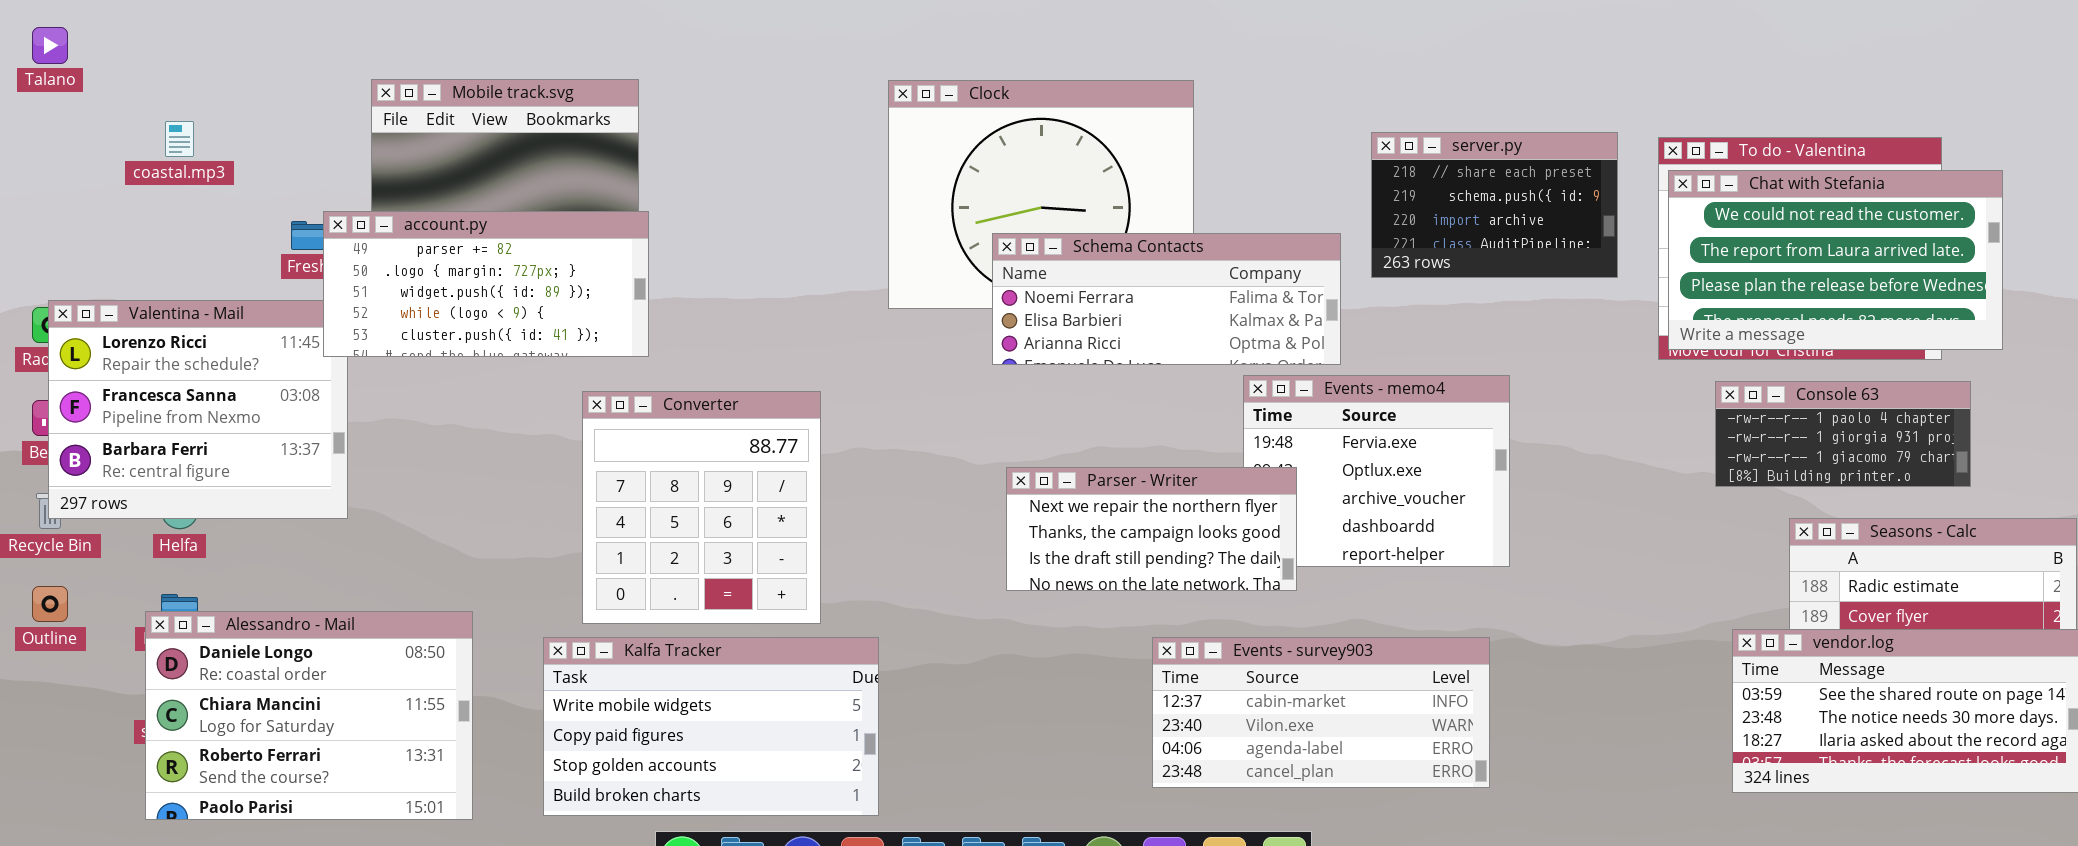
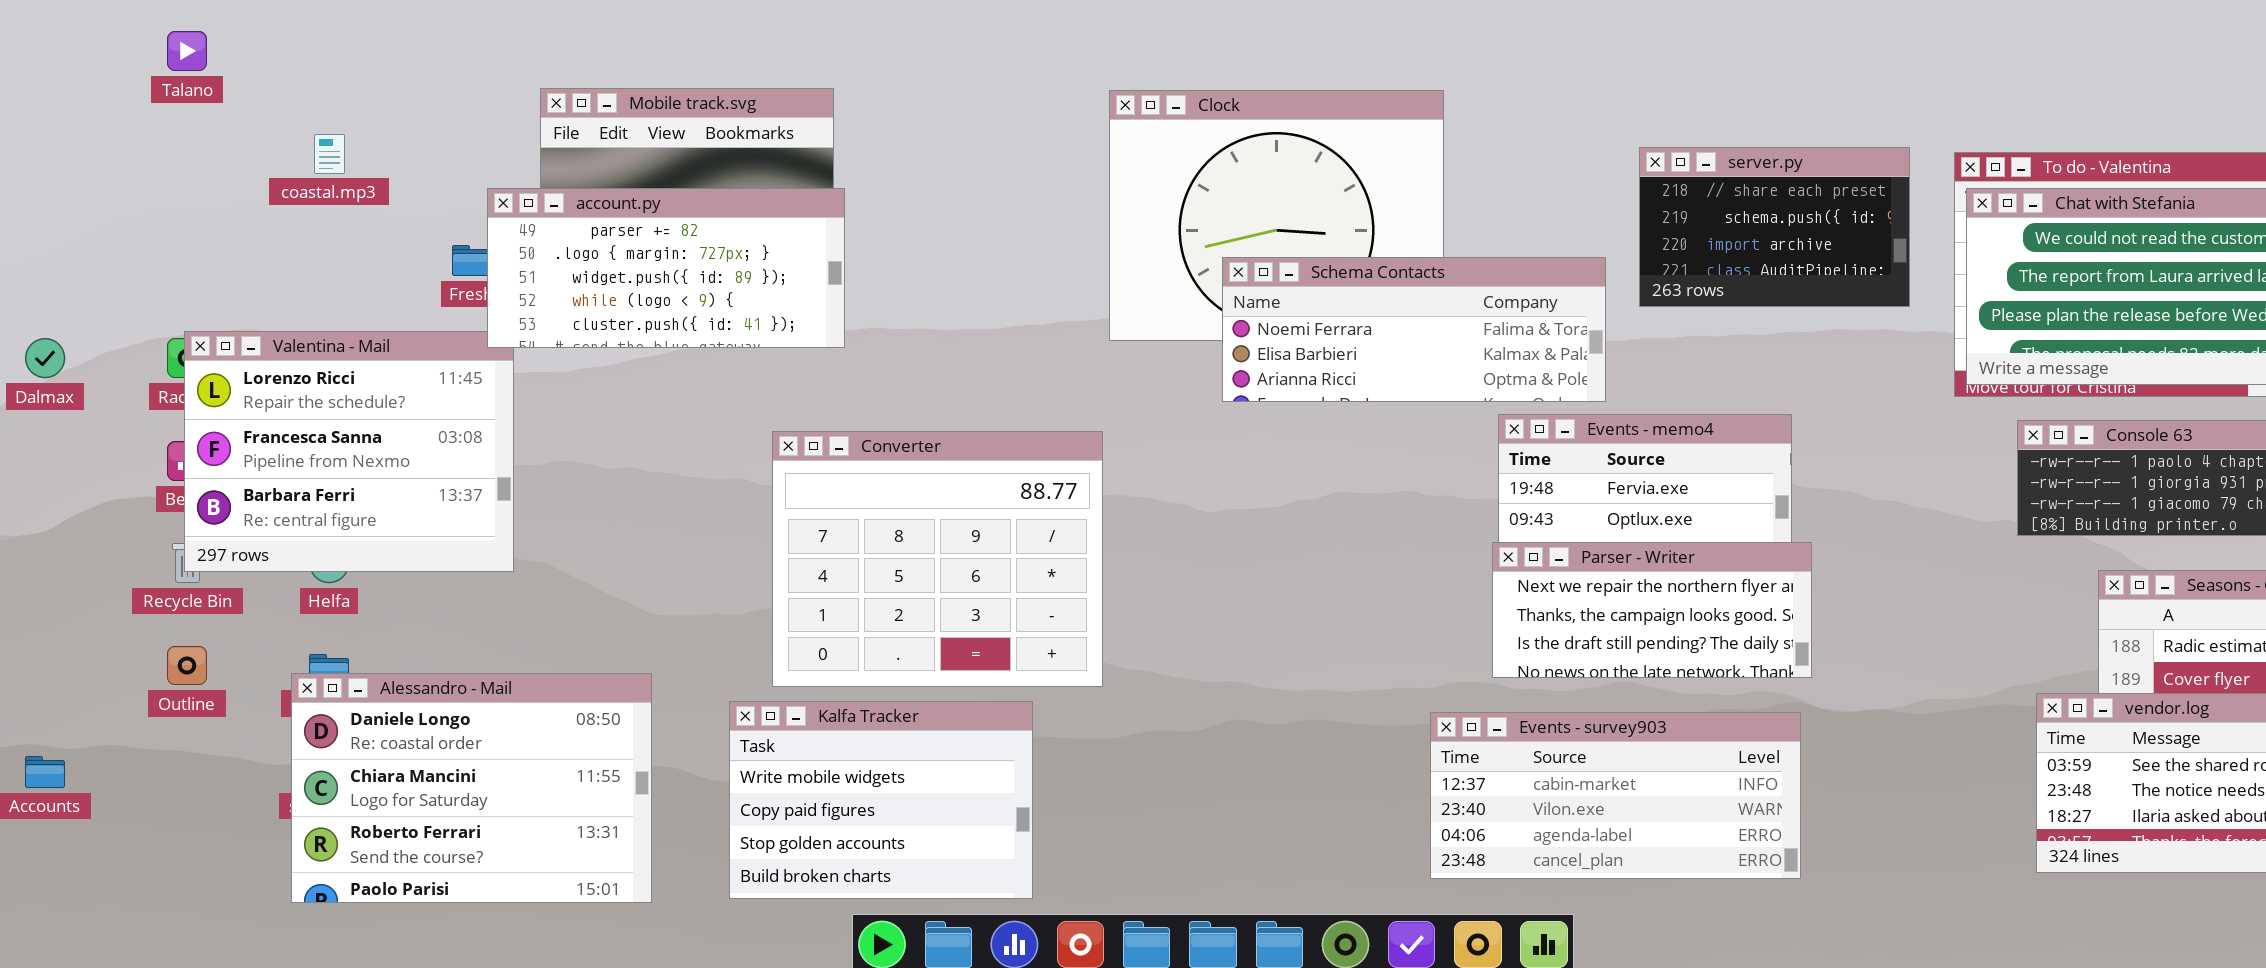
account.py: [323,211,649,357] -> [487,188,845,348], moved
Converter: [582,391,821,624] -> [772,431,1103,687], resized
Parser - Writer: [1006,467,1297,591] -> [1492,542,1812,678], moved
Kalfa Tracker: [543,637,879,816] -> [729,701,1033,899], resized
Events - survey903: [1152,637,1490,788] -> [1430,712,1801,879], moved

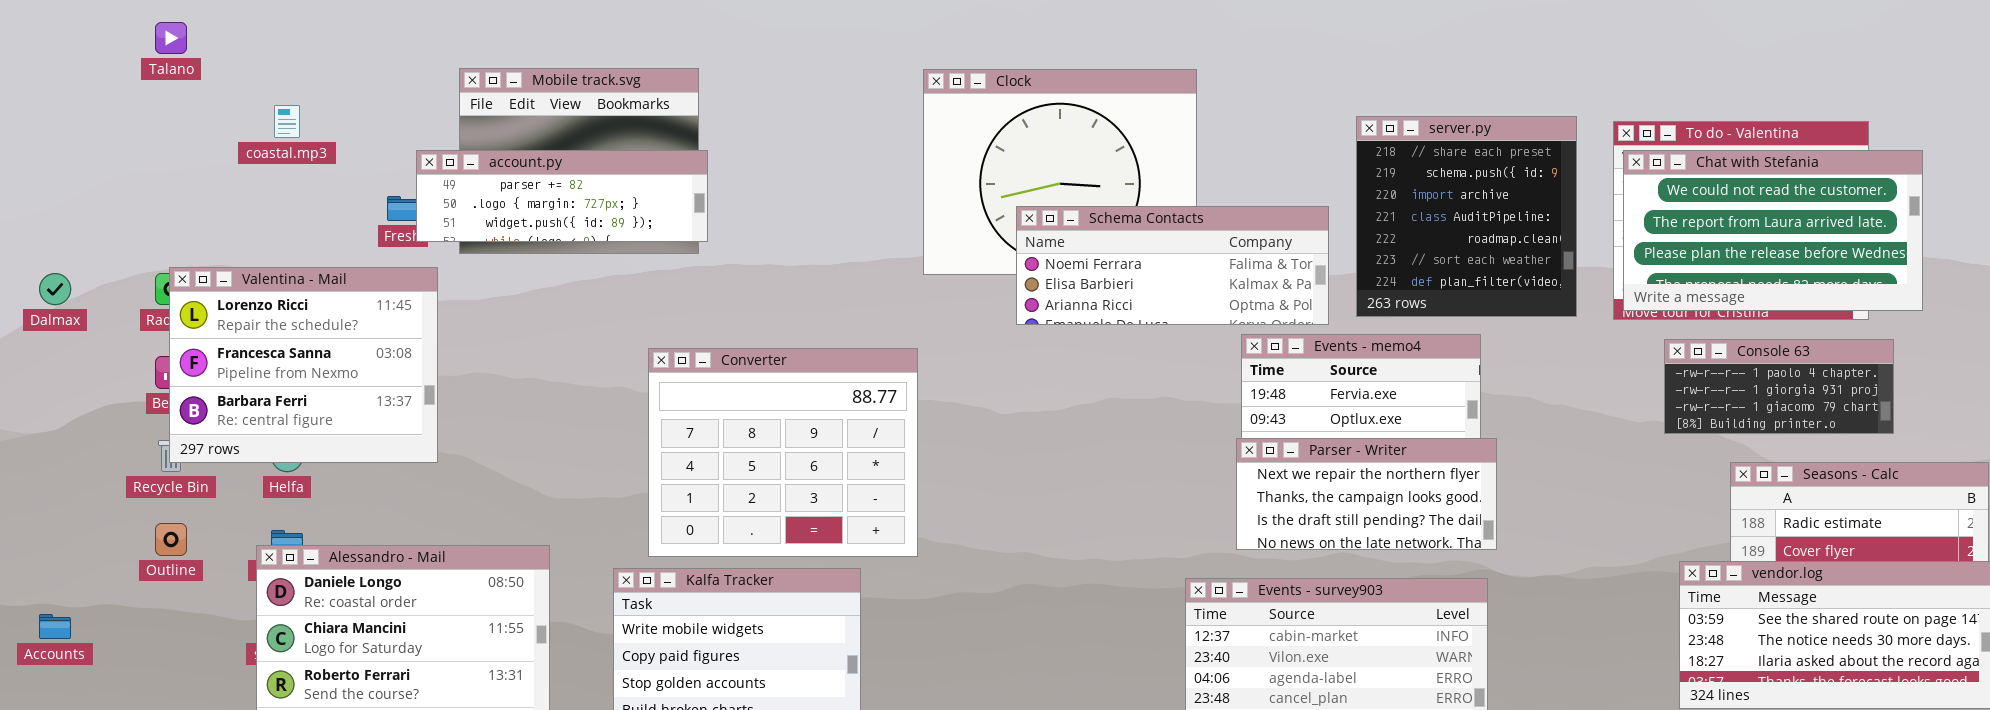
server.py: [1639,147,1910,307] -> [1356,116,1577,317], resized
account.py: [487,188,845,348] -> [416,150,708,242], resized

